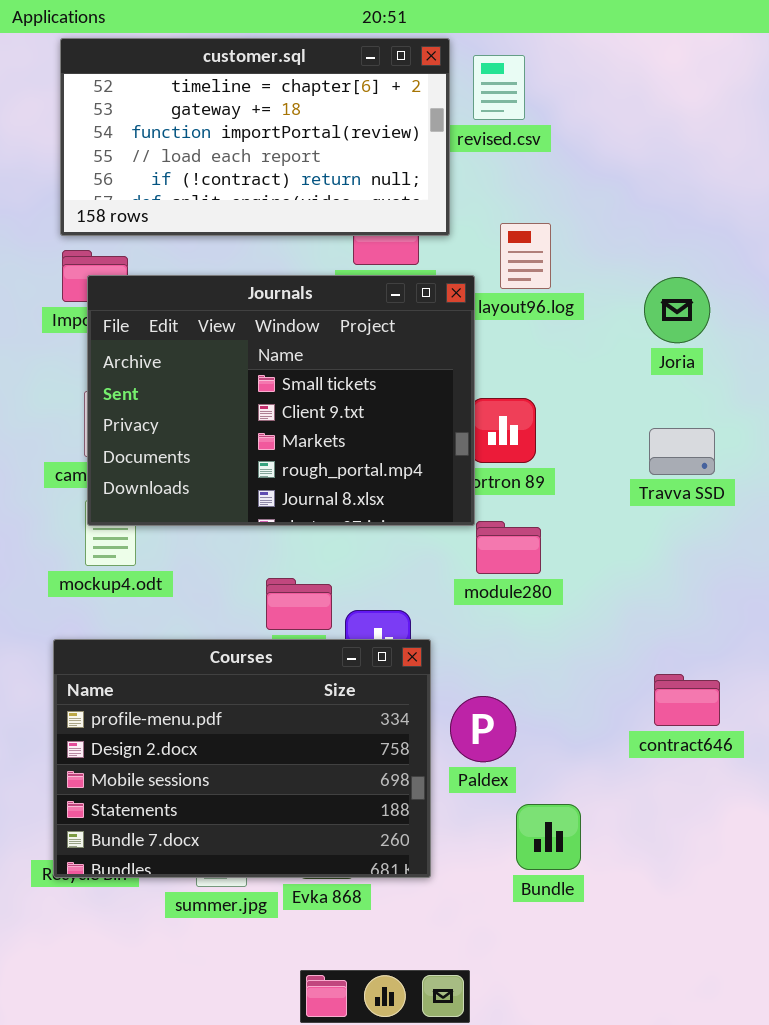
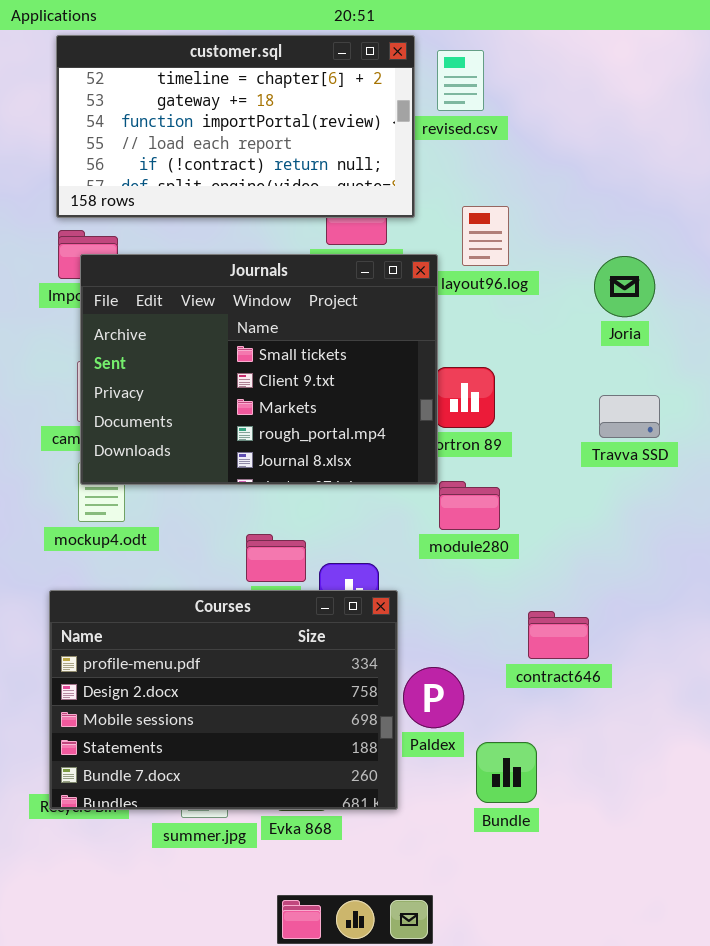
contract646: [654,674,720,726] -> [528,611,589,659], moved
Paldex: [450,696,516,762] -> [403,667,464,728], moved

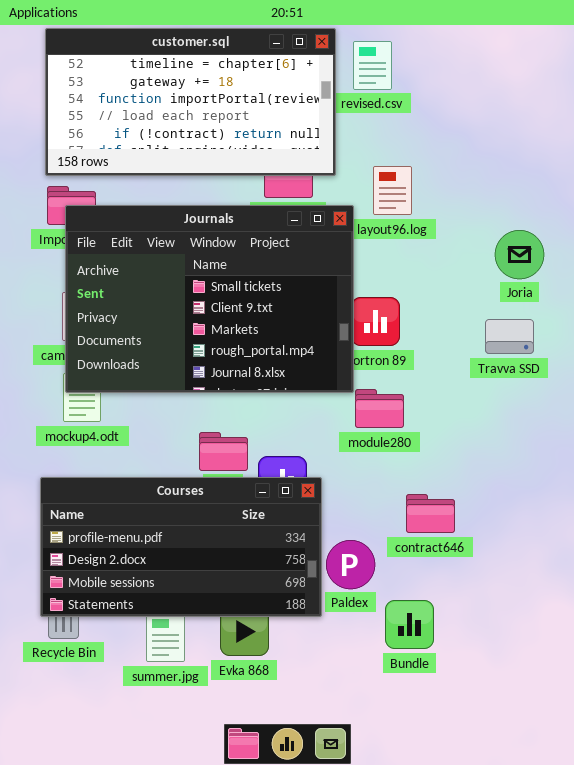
Joria: [594,256,655,317] -> [495,230,544,279], moved
Courses: [49,590,398,810] -> [40,477,322,617], resized
contract646: [528,611,589,659] -> [406,494,455,533], moved

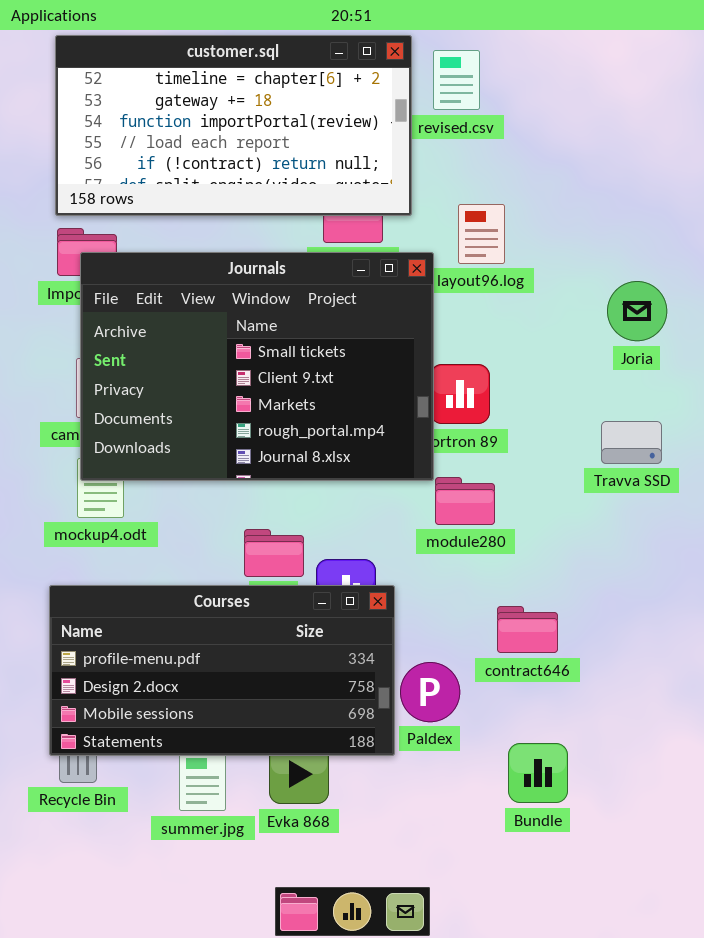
Travva SSD: [485,319,534,354] -> [601,421,662,464], moved
Bundle: [385,600,434,649] -> [508,743,568,803], moved

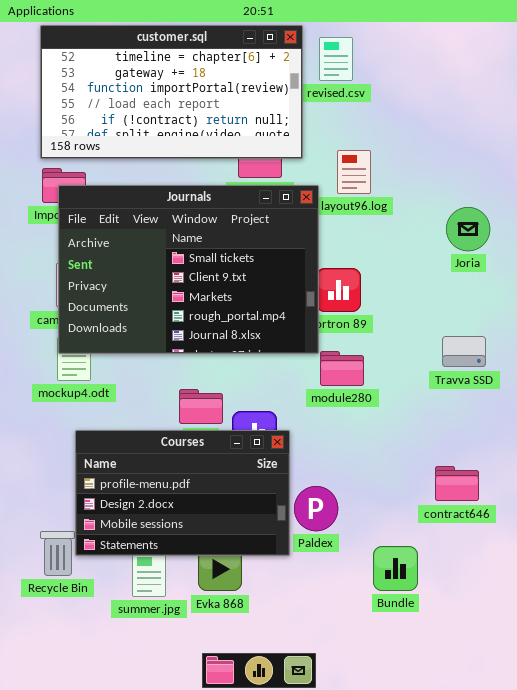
Travva SSD: [601,421,662,464] -> [442,336,486,367], moved
Courses: [49,585,395,756] -> [75,430,290,556], resized
contract646: [497,606,558,653] -> [435,466,479,501], moved

